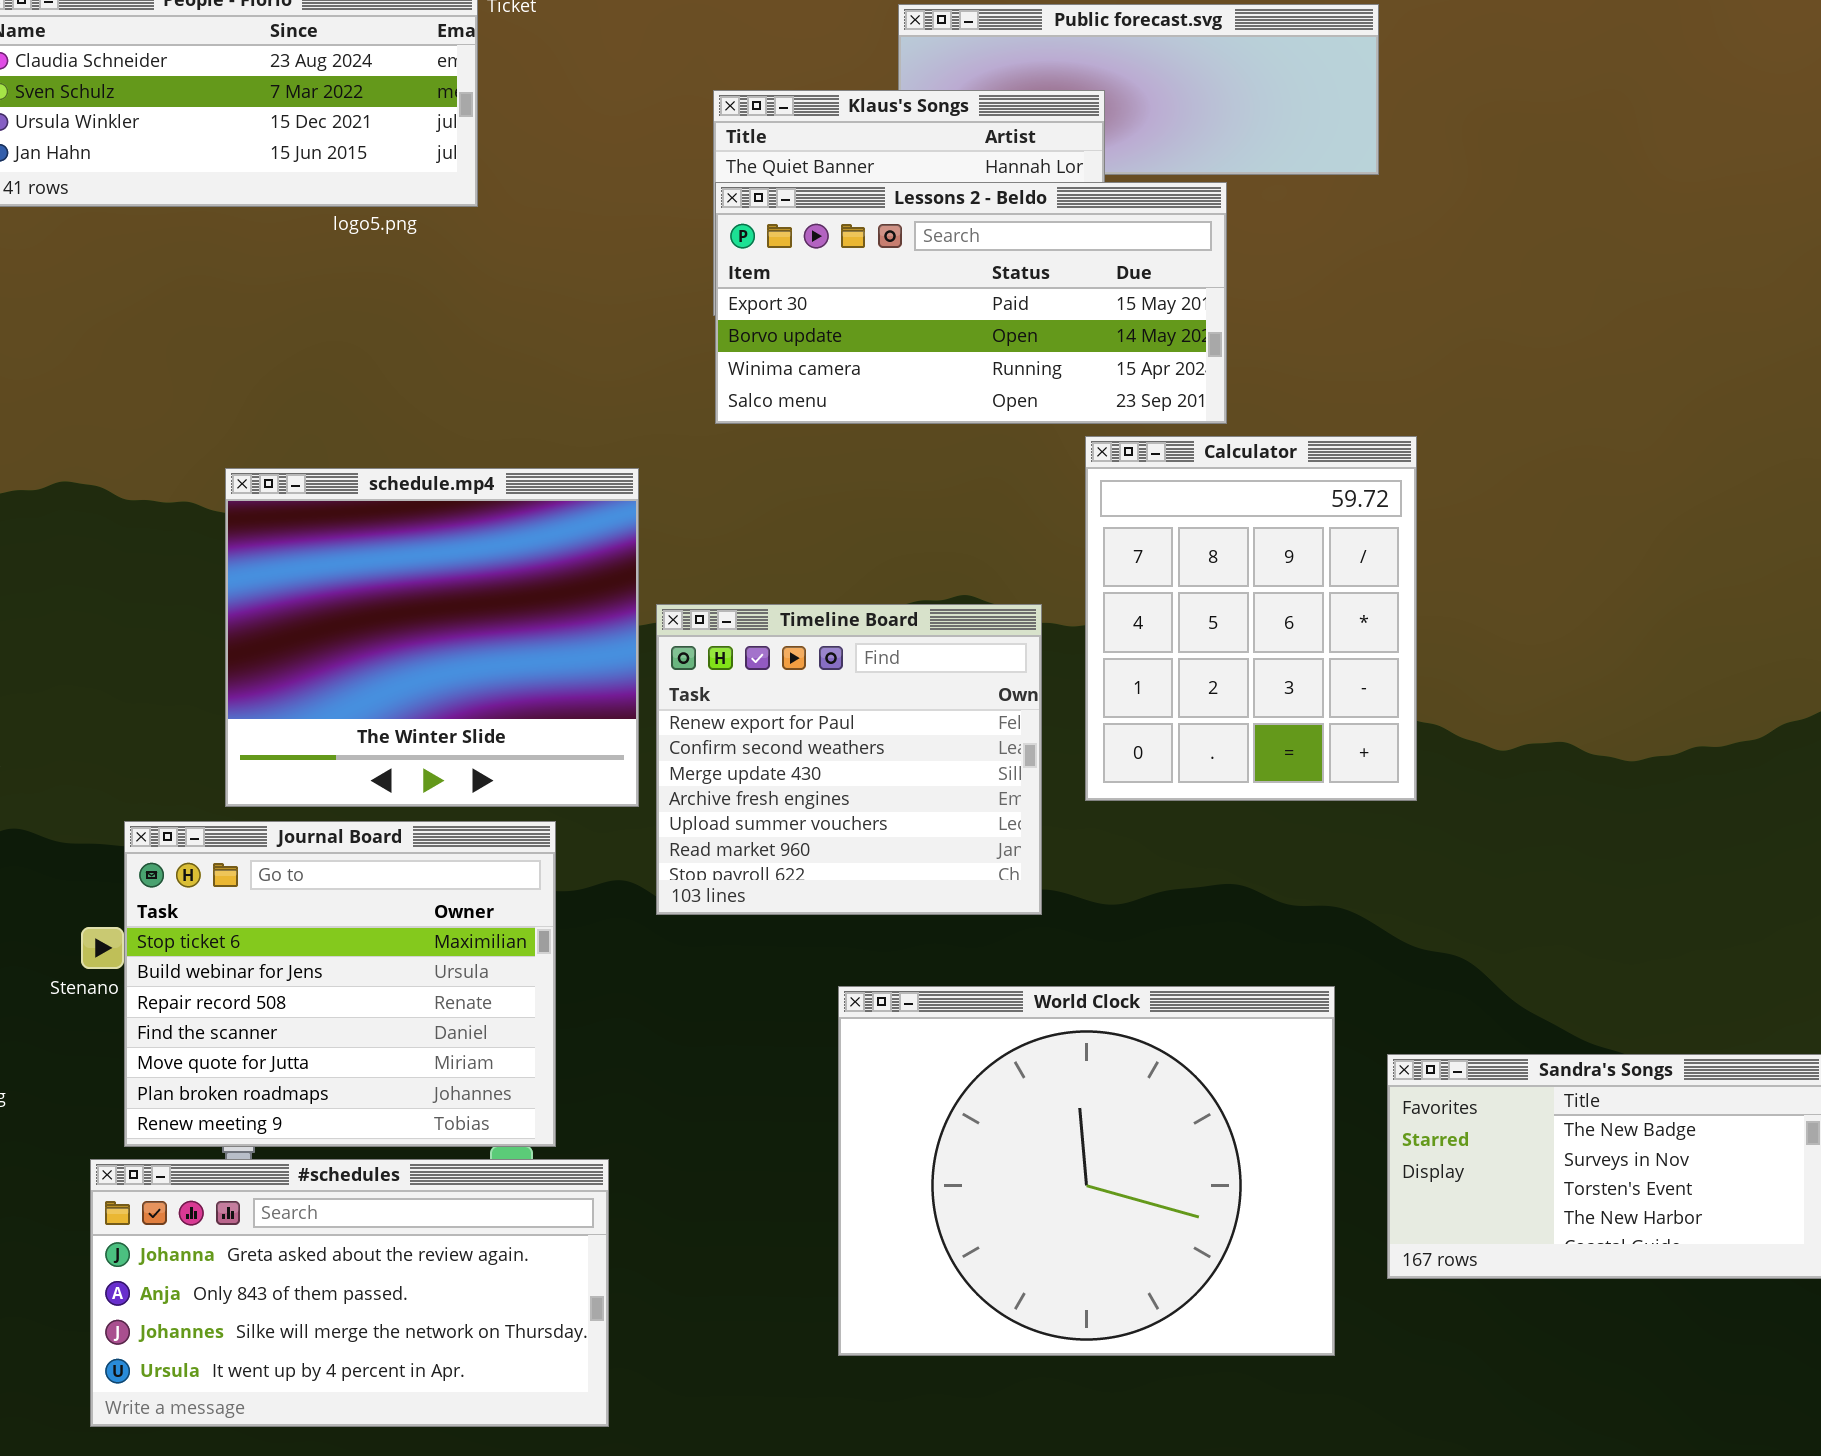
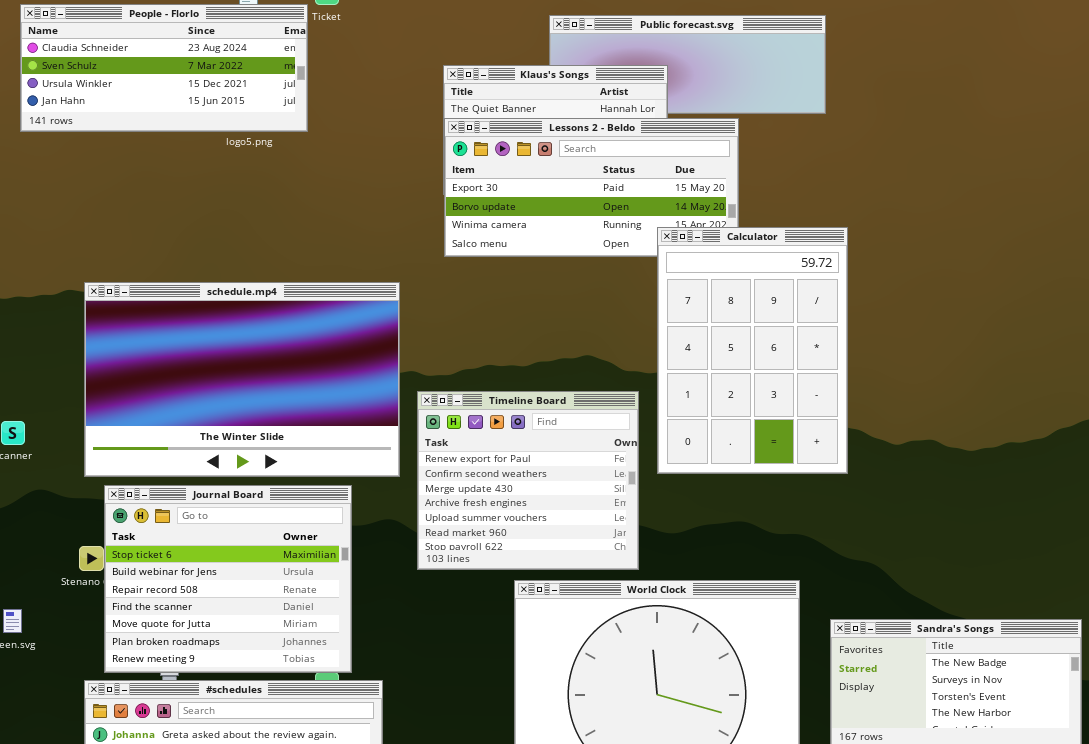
Calculator: [1085,436,1417,801] -> [657,227,848,474], resized
schedule.mp4: [225,468,639,807] -> [84,282,400,477], resized
Timeline Board: [656,604,1042,915] -> [417,391,639,570], moved

